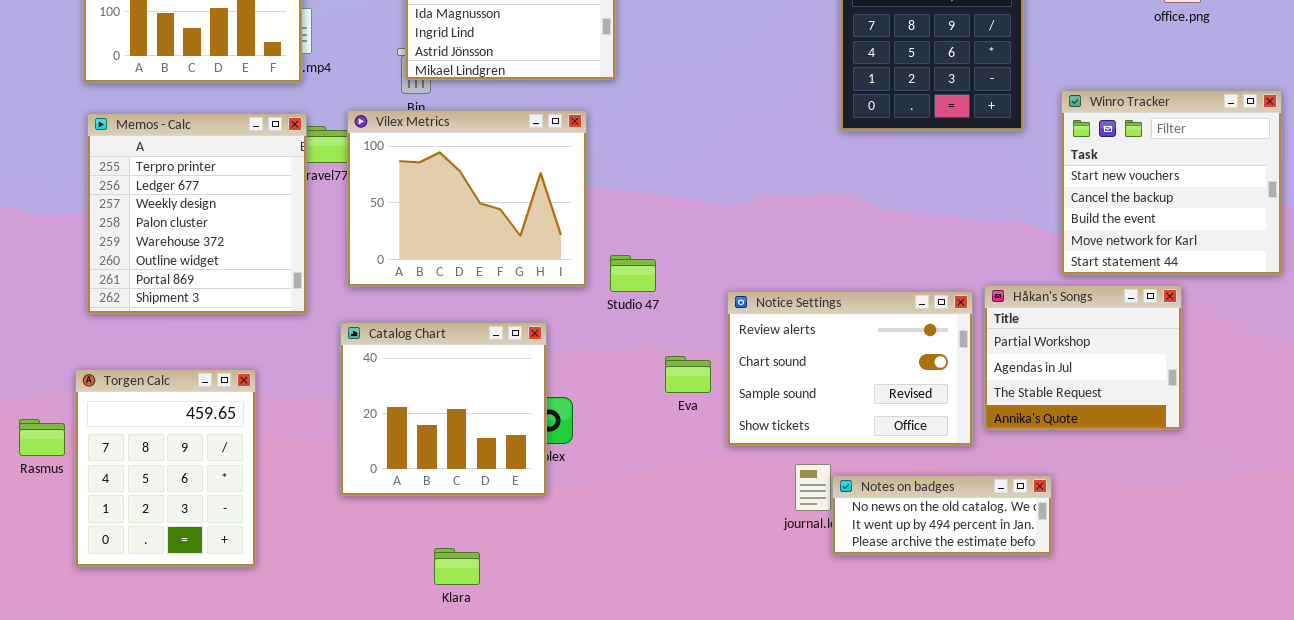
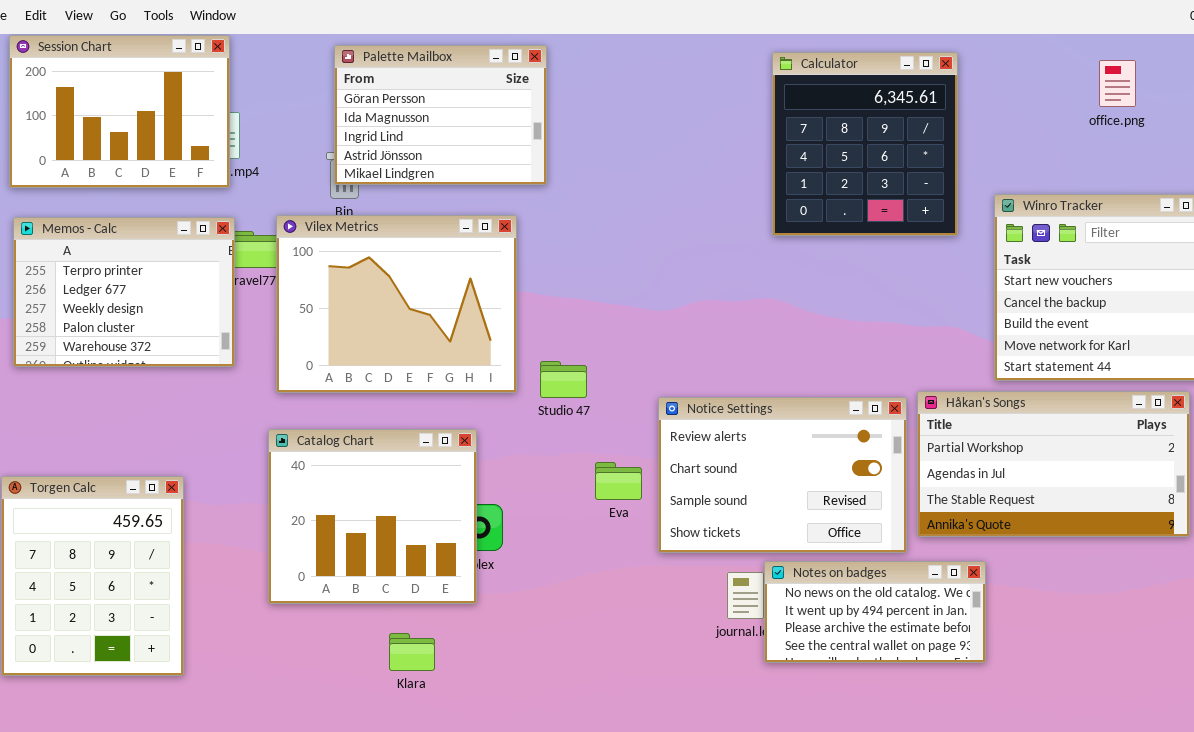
Memos - Calc: [87,113,307,314] -> [13,217,235,367], resized
Håkan's Songs: [984,285,1182,430] -> [917,391,1190,537], resized
Notes on badges: [832,475,1052,555] -> [764,561,986,663], resized
Klara: [434,548,480,585] -> [389,633,435,671], moved

